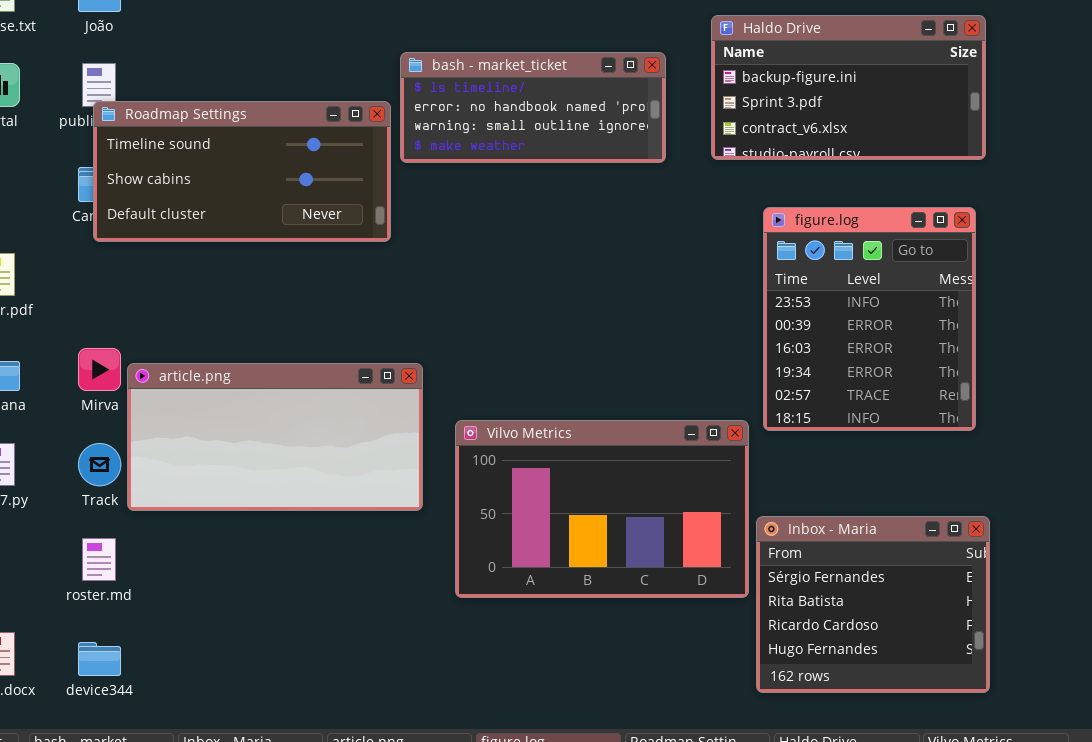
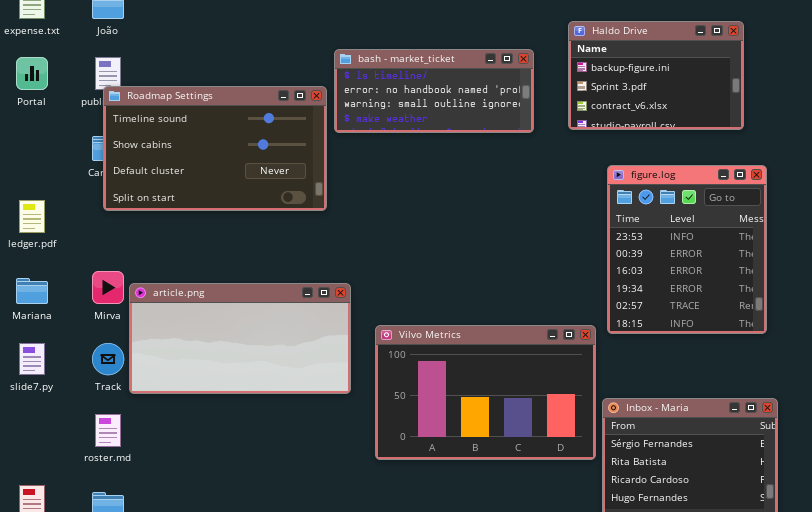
Haldo Drive: [711,15,986,160] -> [568,21,744,130], resized
Roadmap Settings: [93,101,391,242] -> [103,86,327,211], resized

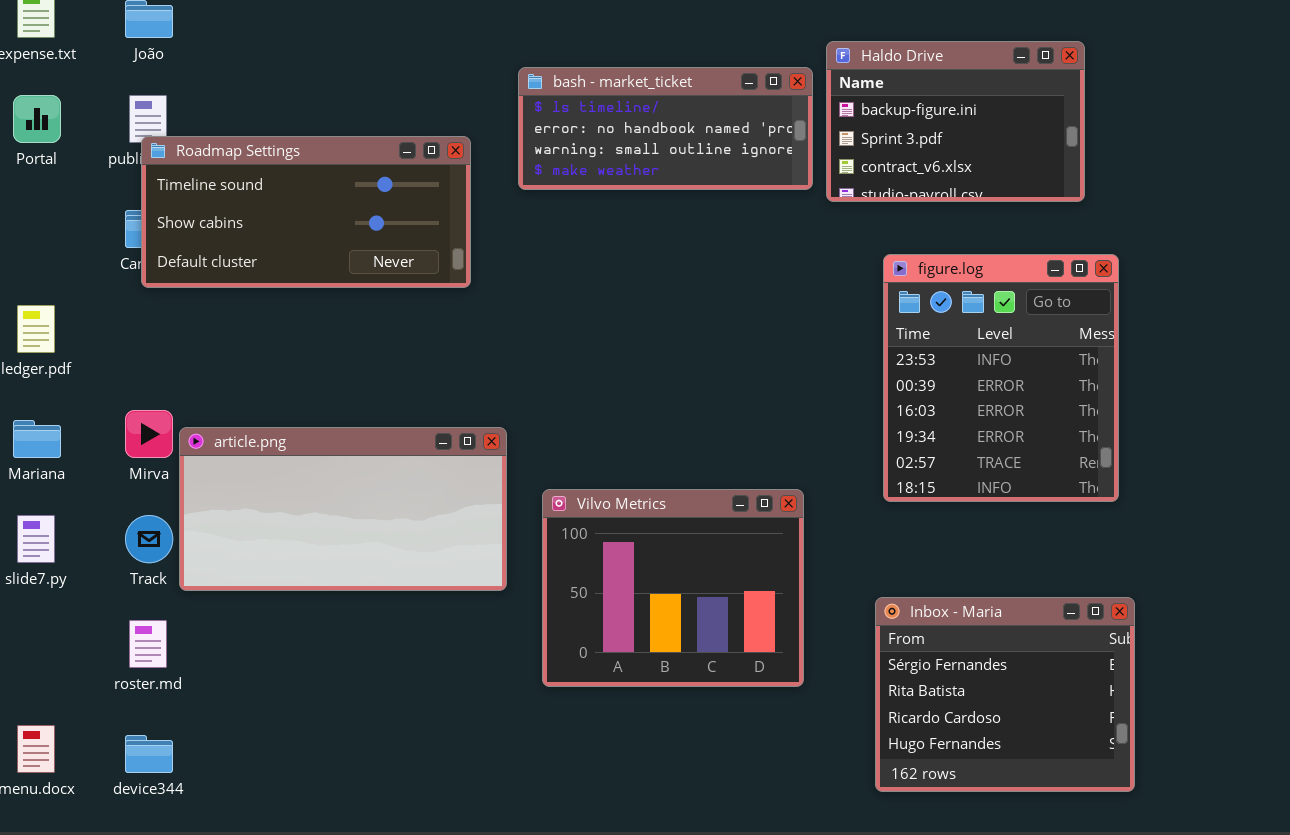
bash - market_ticket: [334,49,534,133] -> [518,67,813,190], moved
Roadmap Settings: [103,86,327,211] -> [141,136,471,288], resized
Vilvo Metrics: [375,325,596,460] -> [542,489,804,687], resized

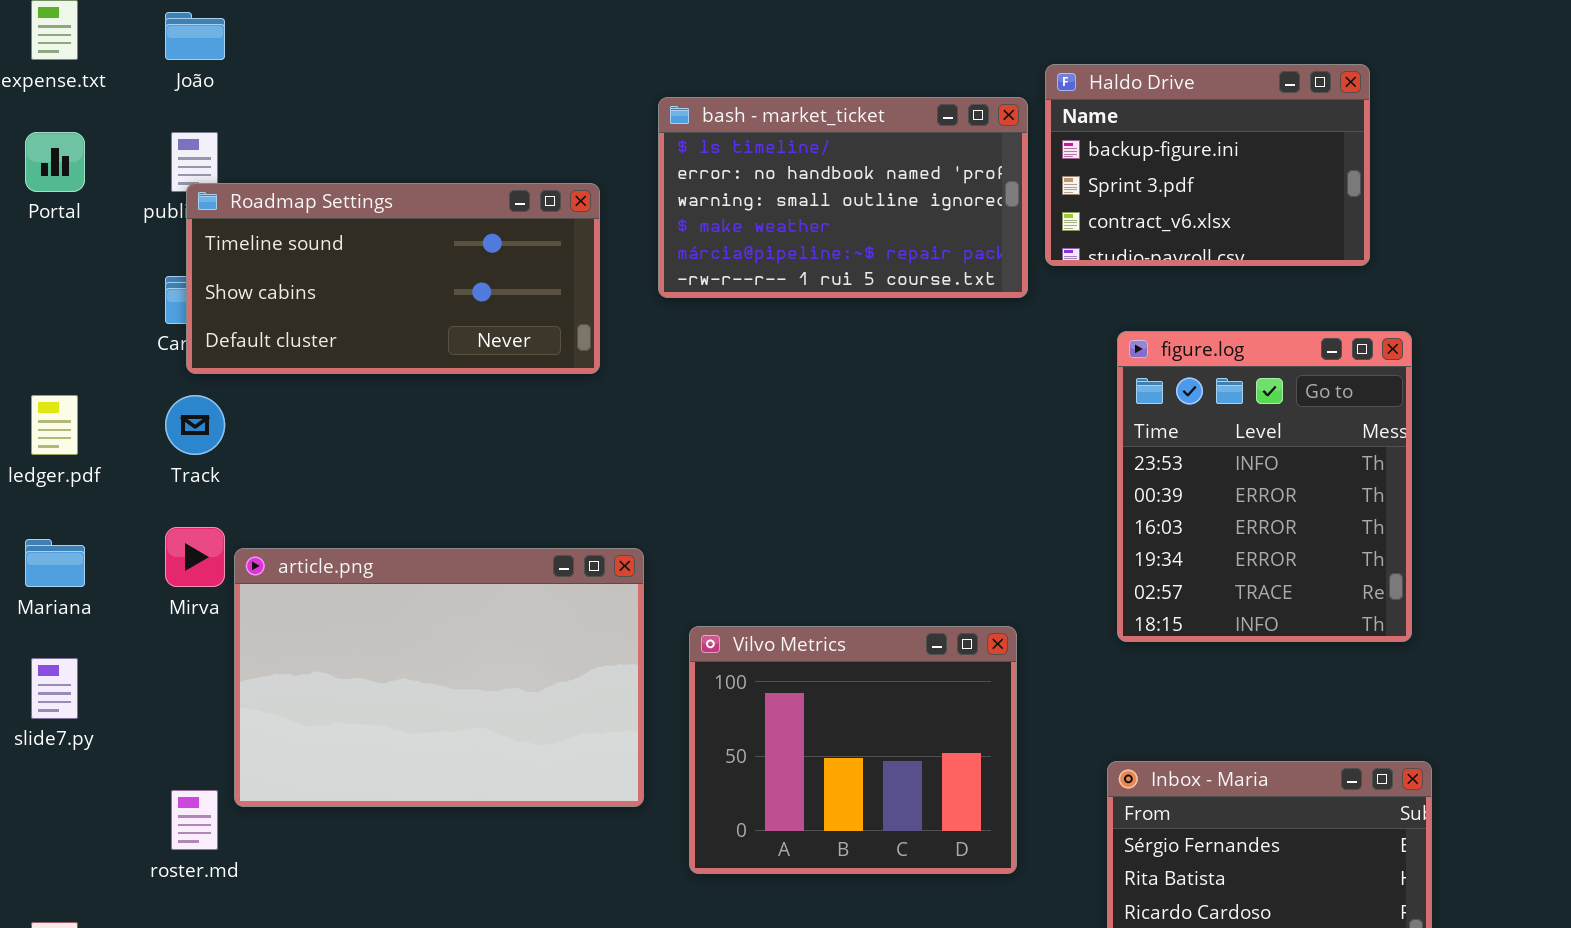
bash - market_ticket: [518,67,813,190] -> [658,97,1028,298], resized
article.png: [179,427,507,591] -> [234,548,644,807], resized
Track: [125,515,173,563] -> [165,395,225,455], moved

